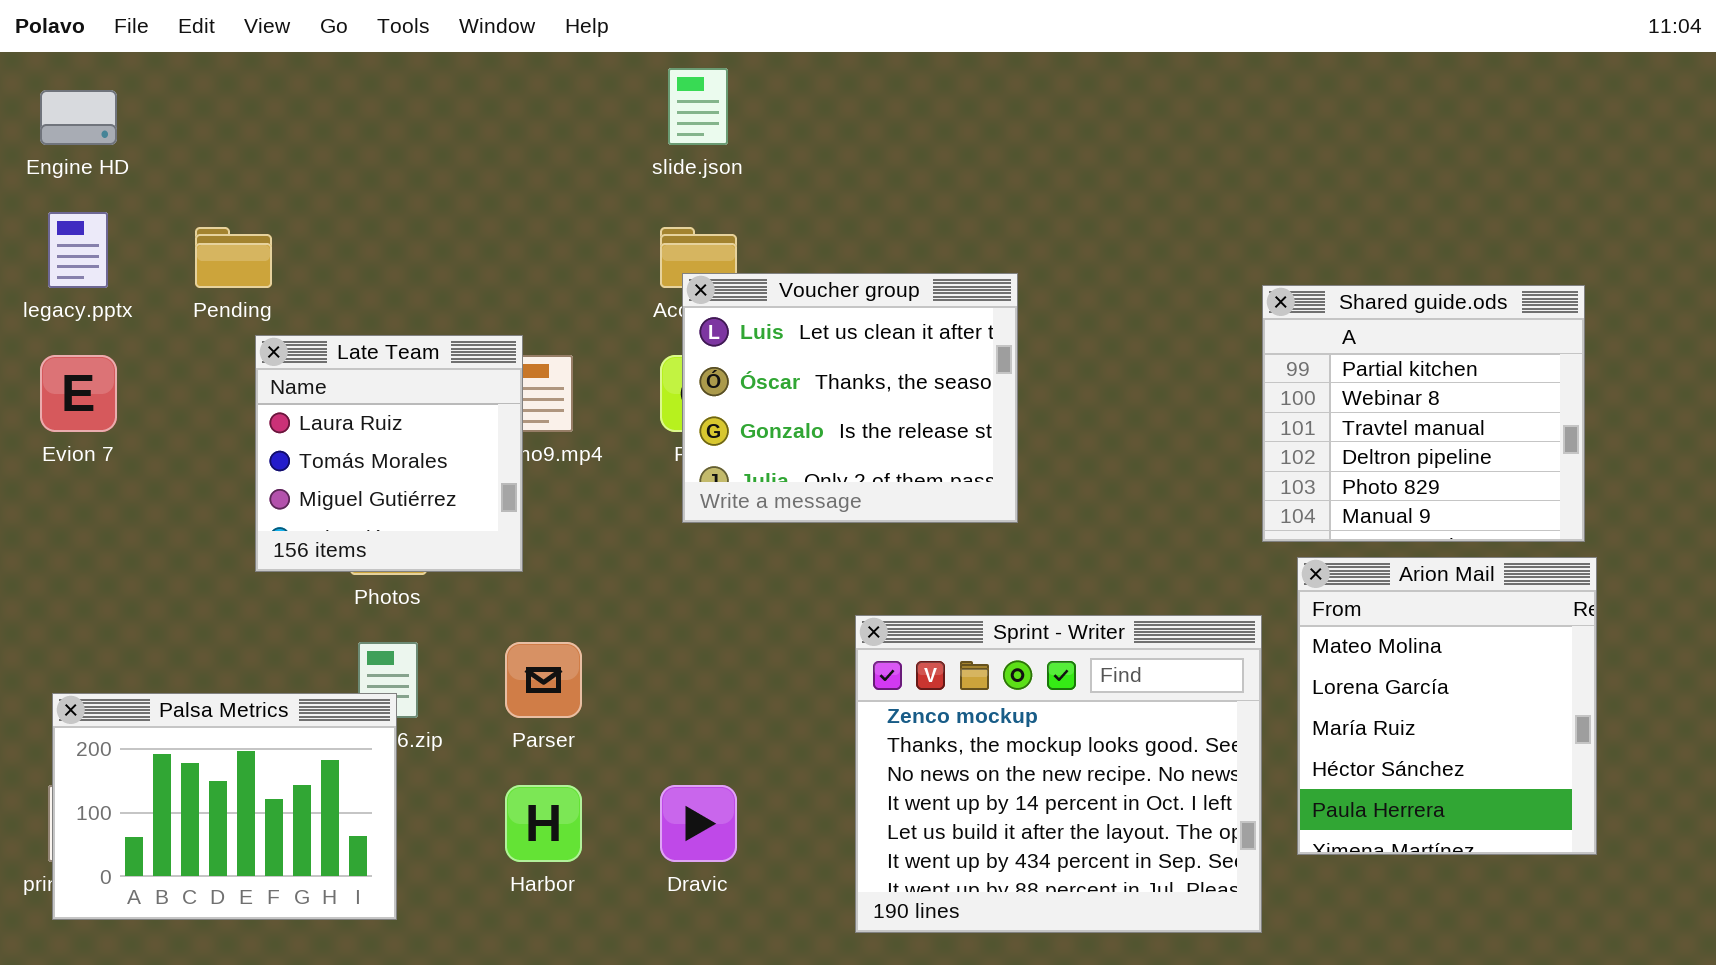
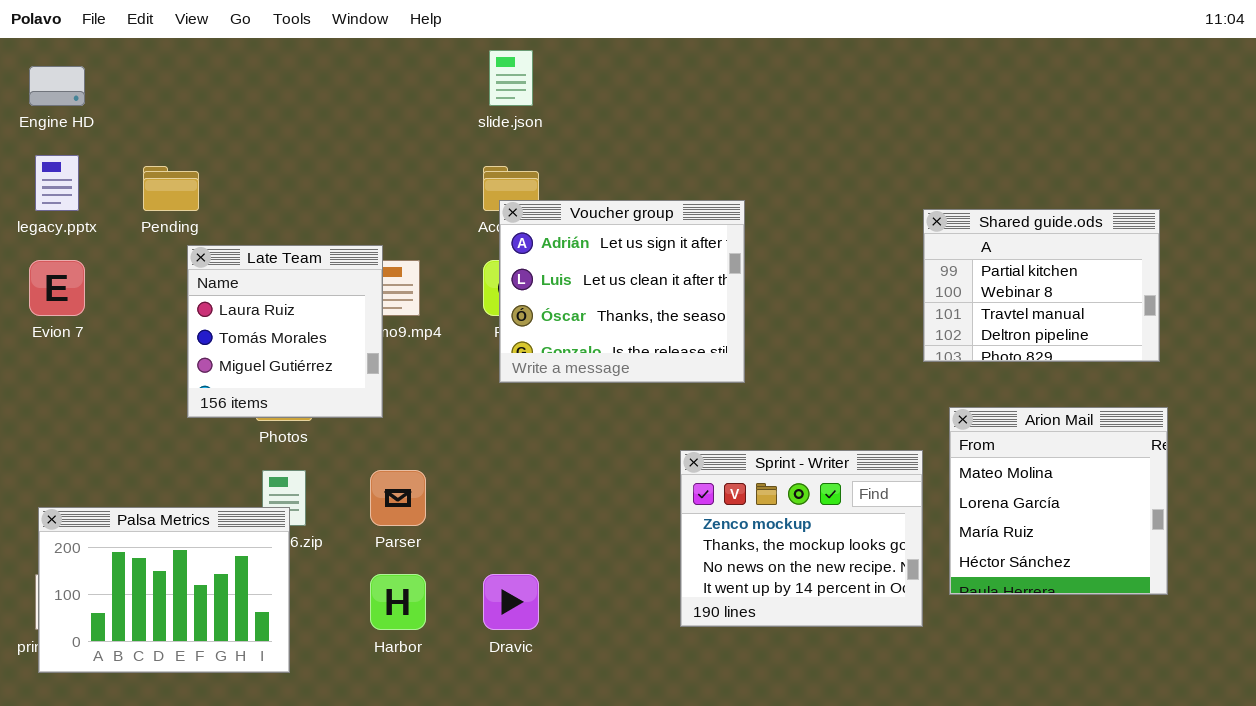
Voucher group: [682,273,1018,523] -> [499,200,745,383], scrolled up 1 row
Shared guide.ods: [1262,285,1585,542] -> [923,209,1160,362], resized
Arion Mail: [1297,557,1597,855] -> [949,407,1168,595], resized
Sprint - Writer: [855,615,1262,933] -> [680,450,923,627], resized

